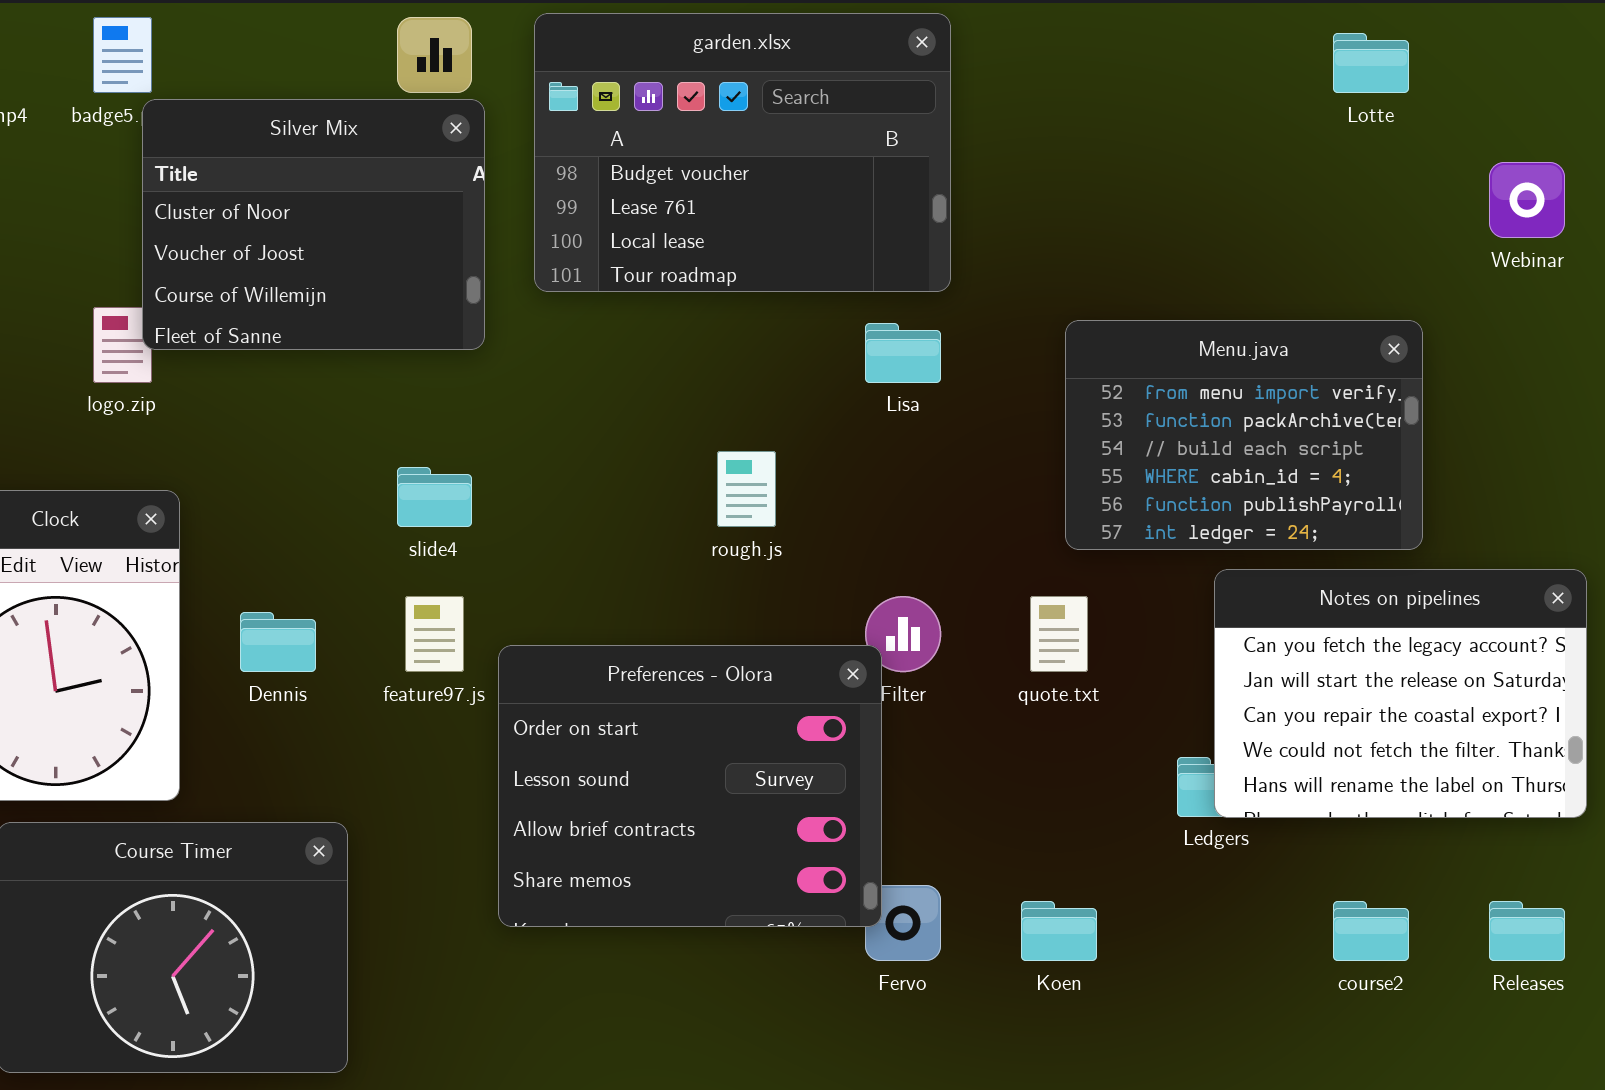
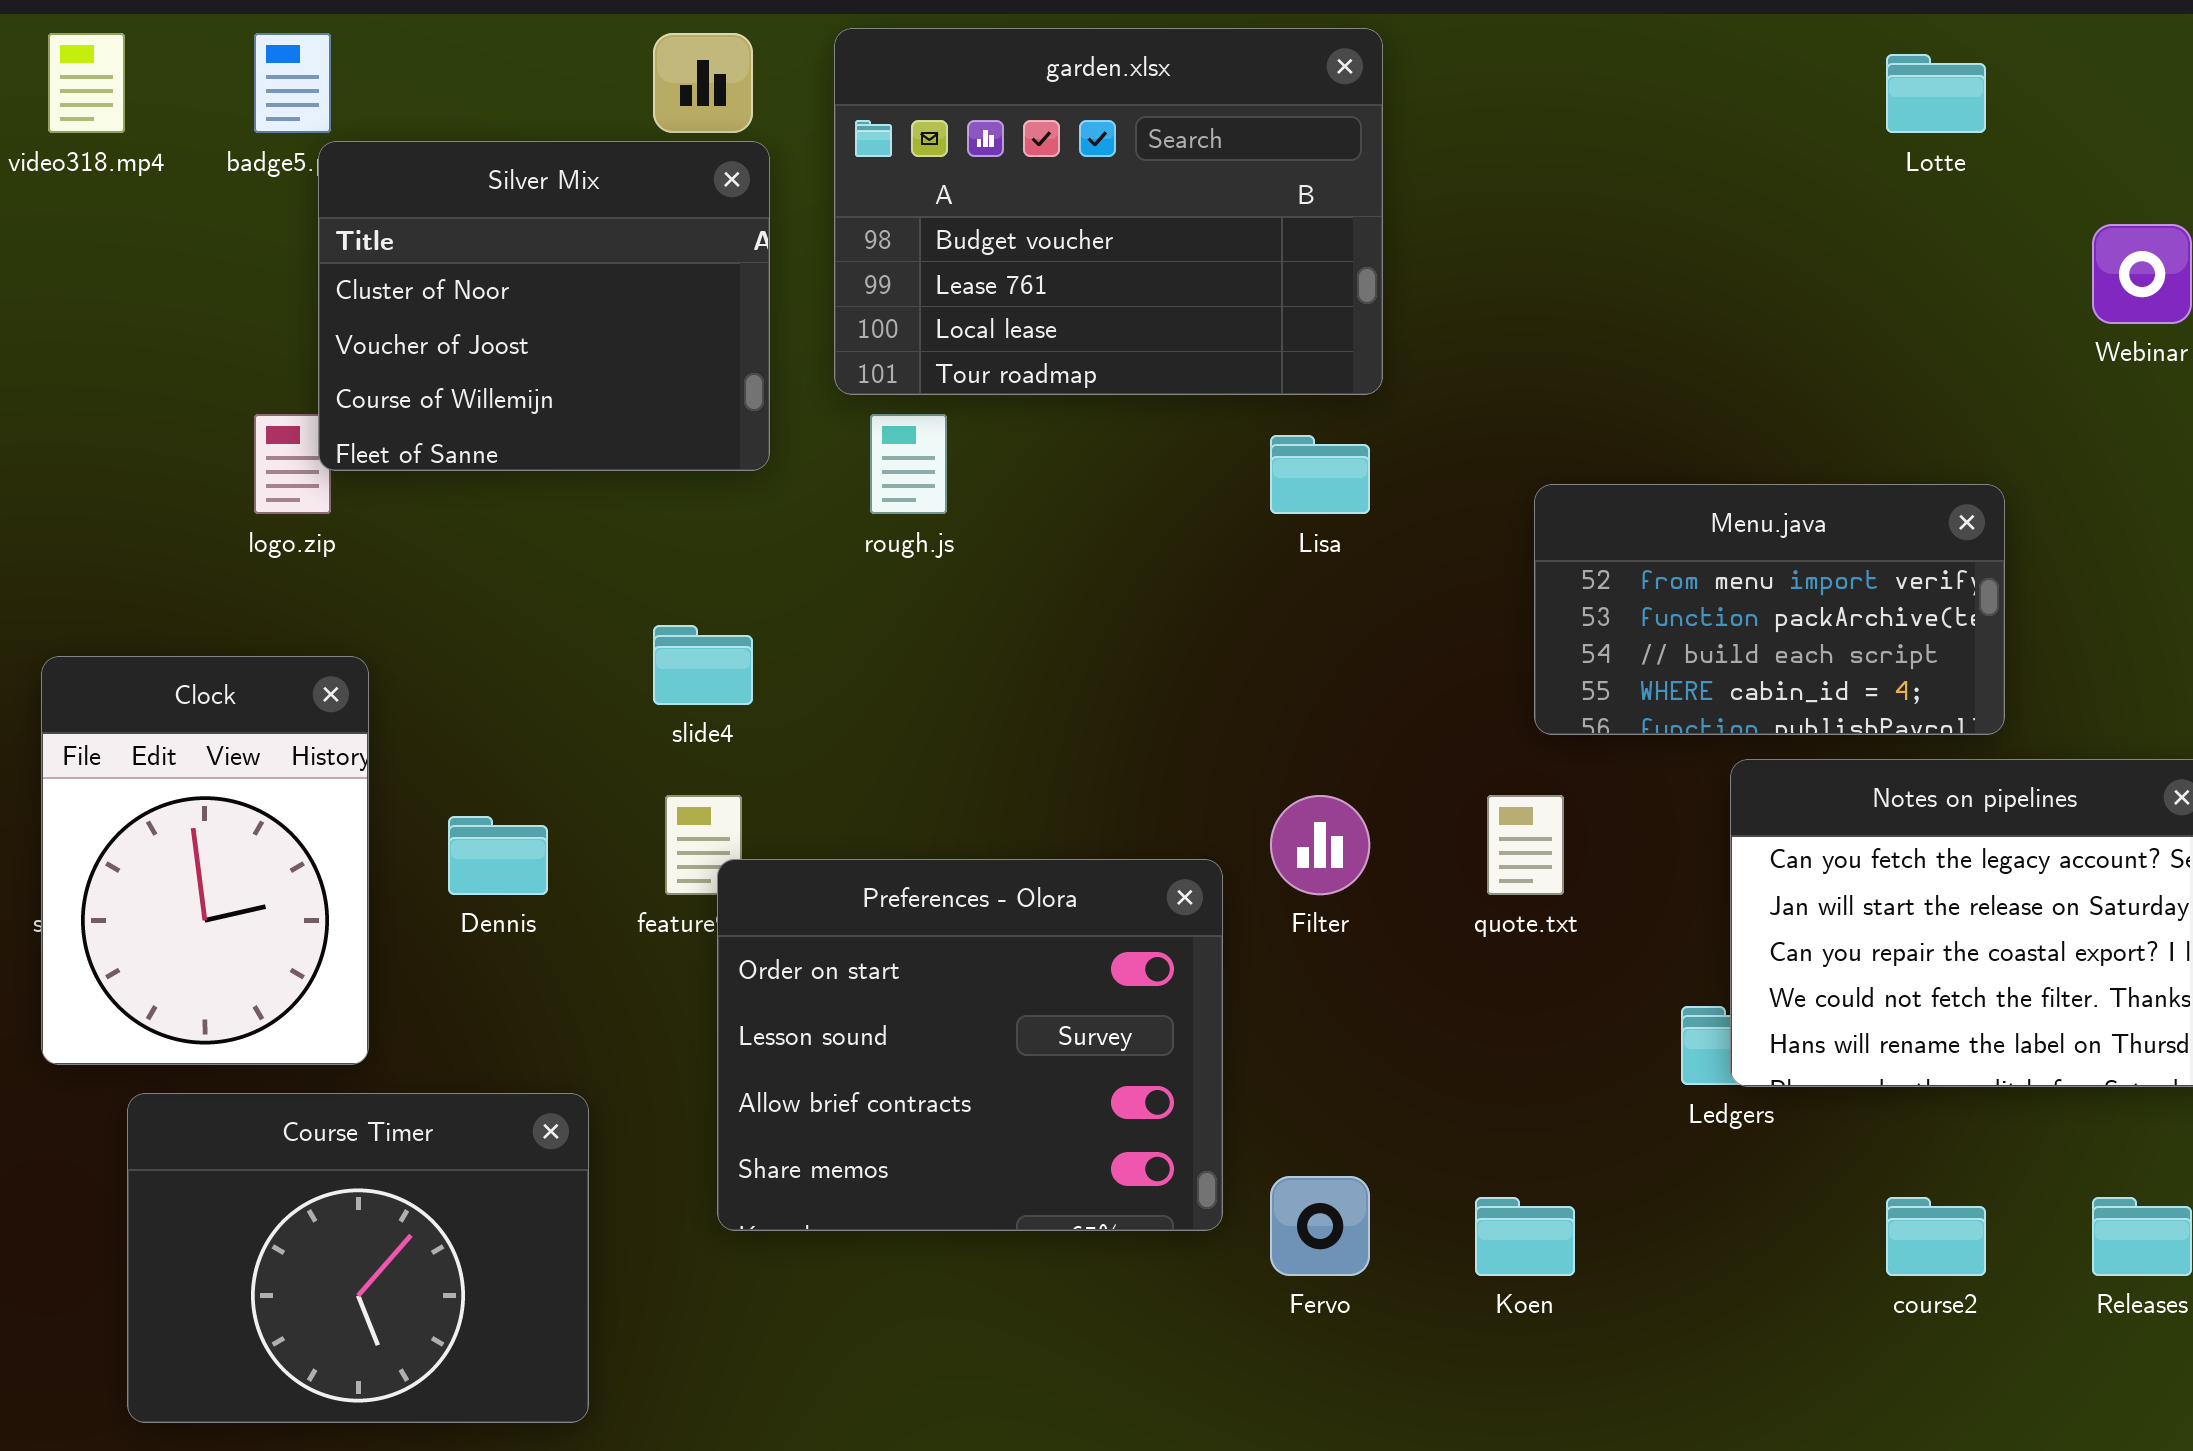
Menu.java: [1065,320,1423,550] -> [1534,484,2005,735], resized
rough.js: [717,451,776,527] -> [870,414,947,514], moved
Preferences - Olora: [498,645,882,927] -> [717,859,1223,1231], moved

